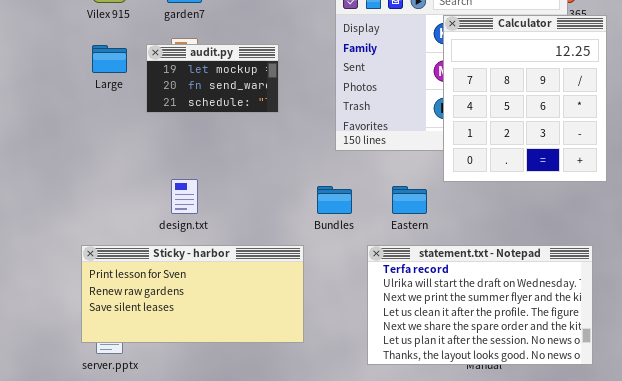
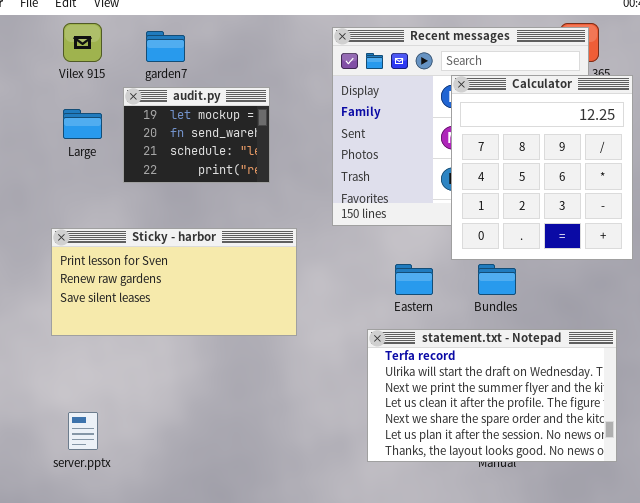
audit.py: [146,44,279,113] -> [123,87,270,183], resized
Bundles: [317,186,352,214] -> [478,264,516,295], moved
Sticky - harbor: [81,245,304,343] -> [51,228,297,336], moved

